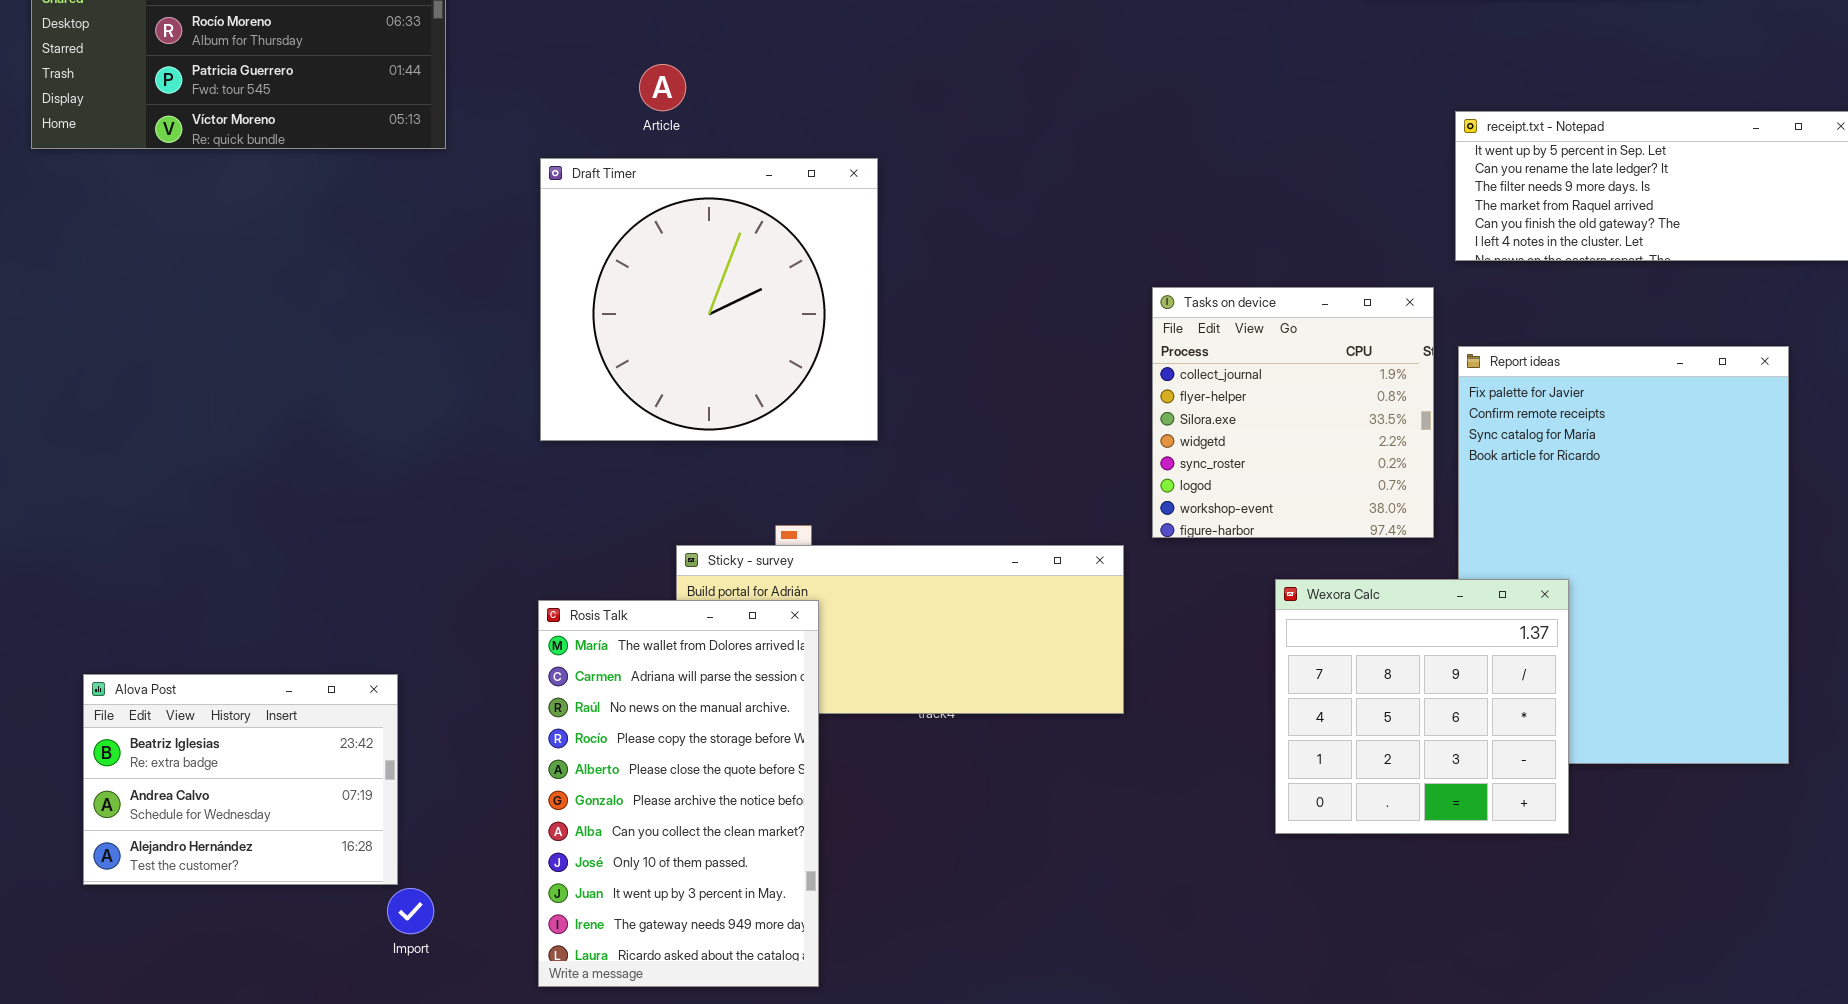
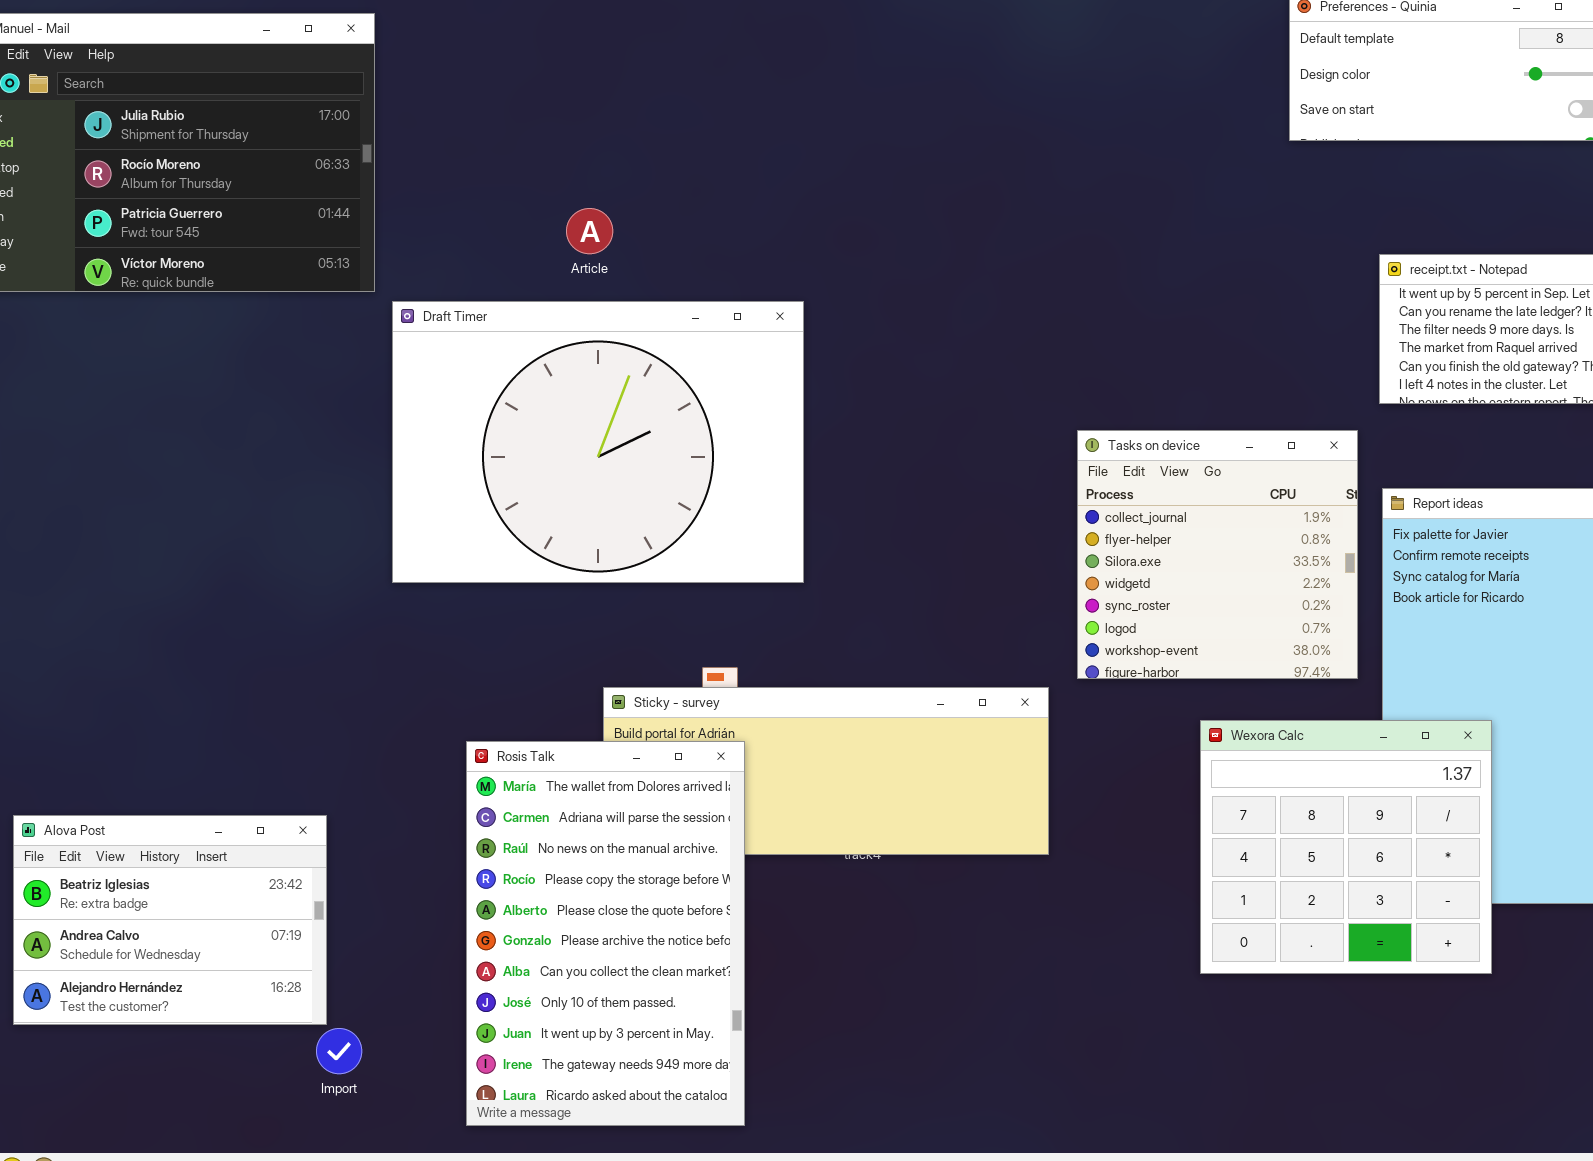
Draft Timer: [540,158,878,441] -> [392,301,804,583], resized

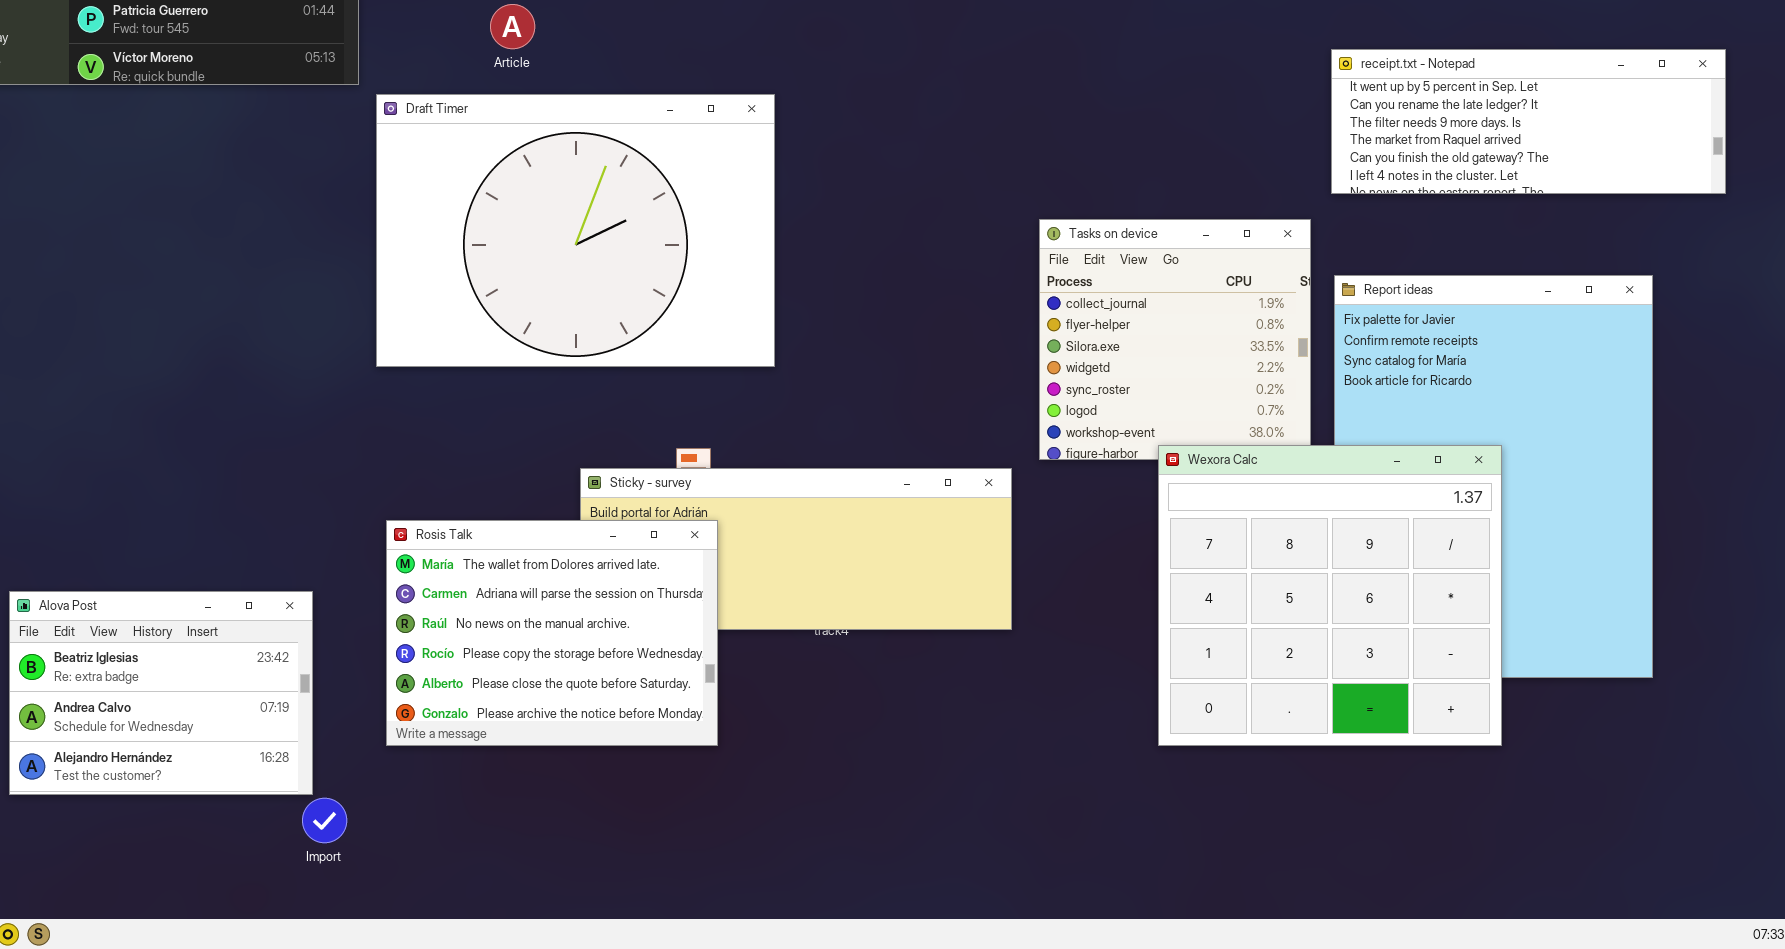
Article: [566,208,613,254] -> [490,4,535,49], moved
Wexora Calc: [1200,720,1492,974] -> [1158,445,1502,746], resized
Rosis Talk: [466,741,745,1126] -> [386,520,718,746], resized

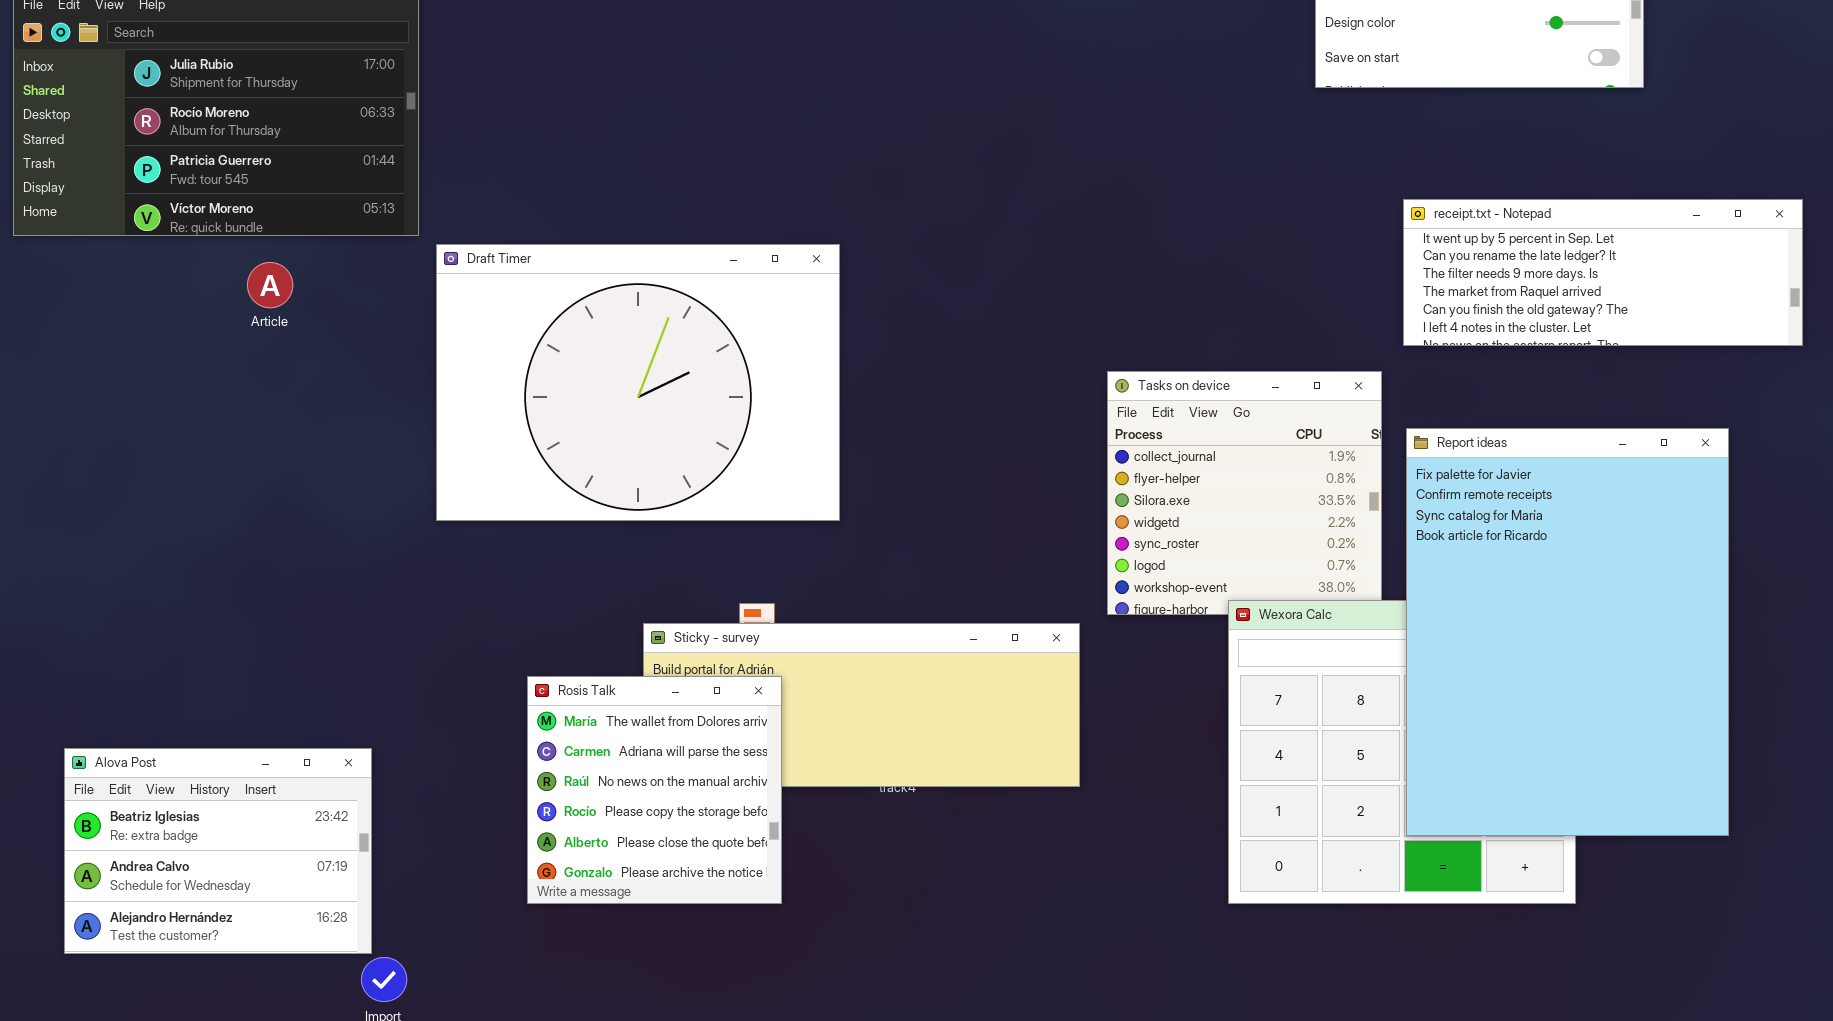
Article: [490,4,535,49] -> [247,262,293,308], moved
Report ideas: [1334,275,1653,678] -> [1406,428,1729,836], raised
Rosis Talk: [386,520,718,746] -> [527,676,782,904], resized

